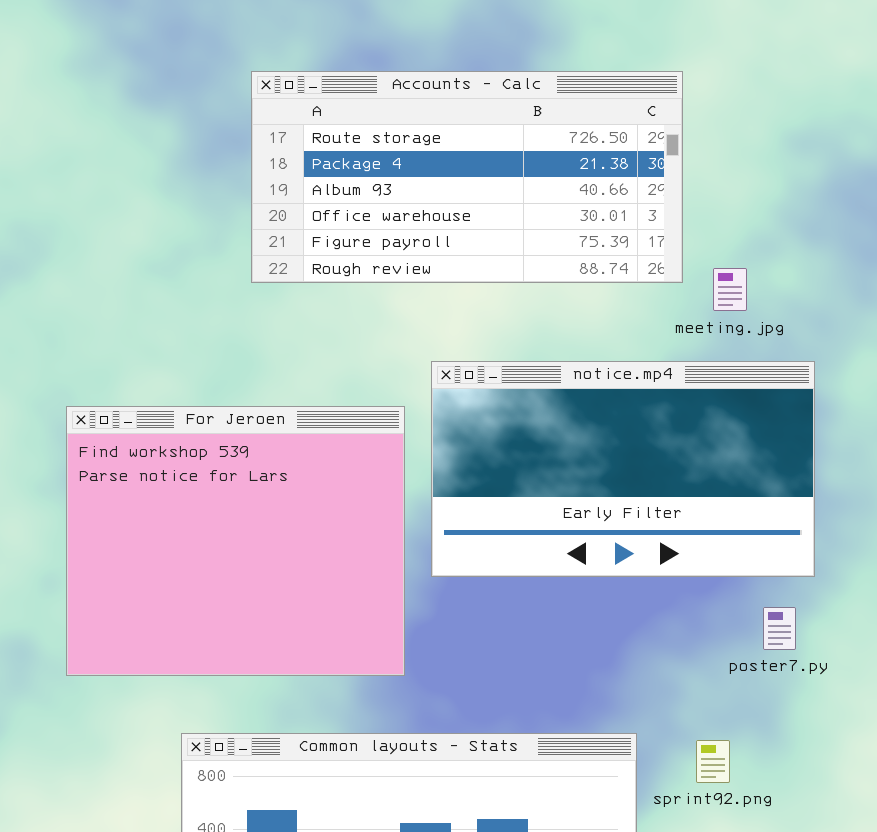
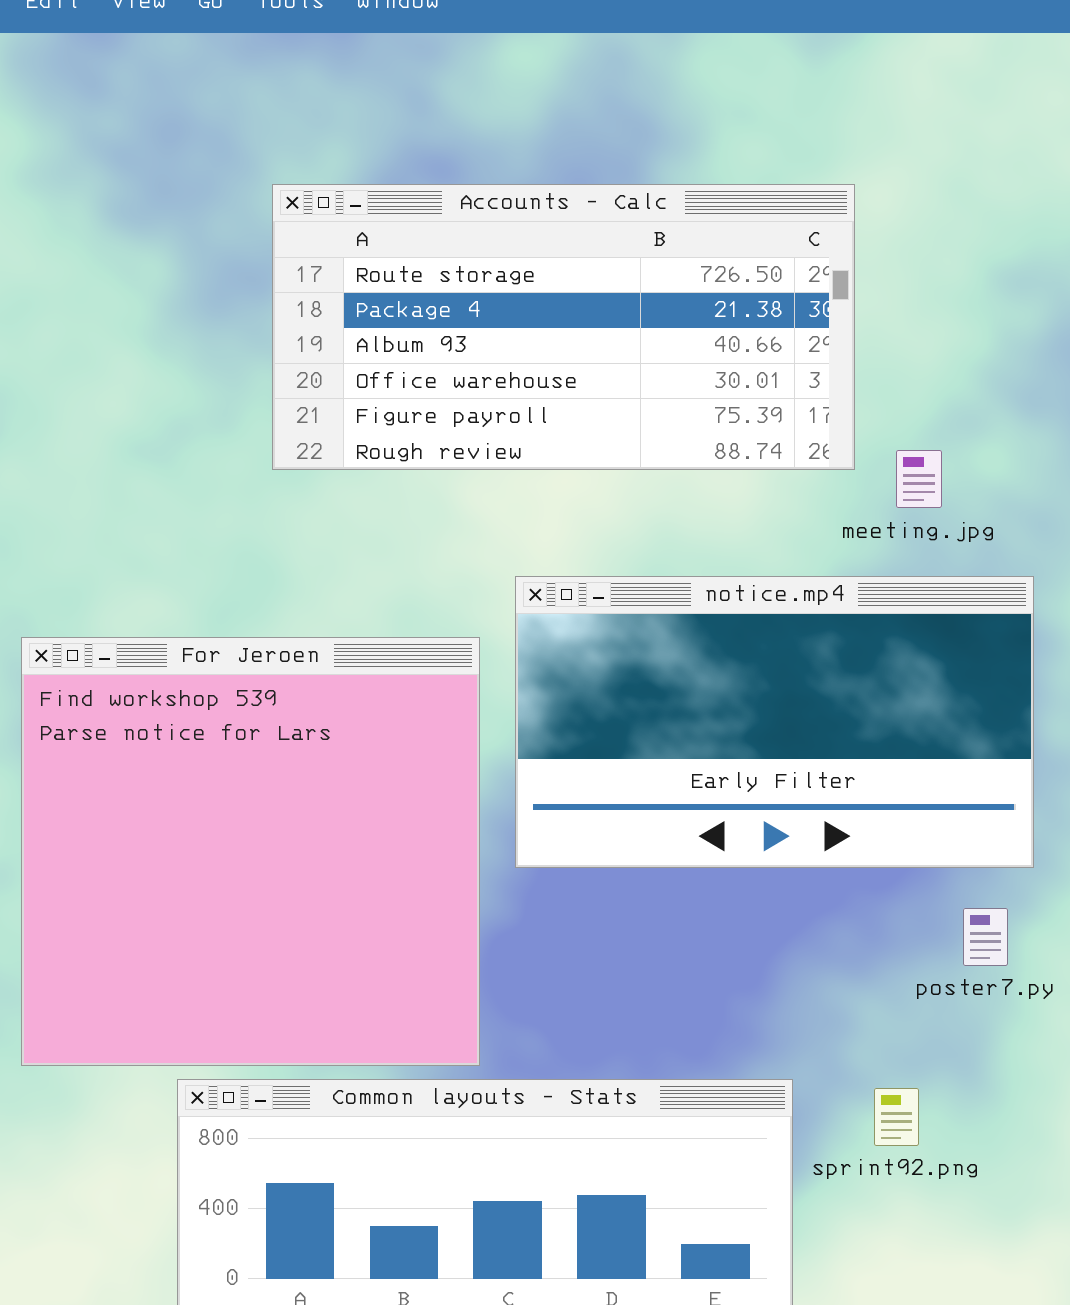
For Jeroen: [66,406,405,676] -> [21,637,480,1066], resized

